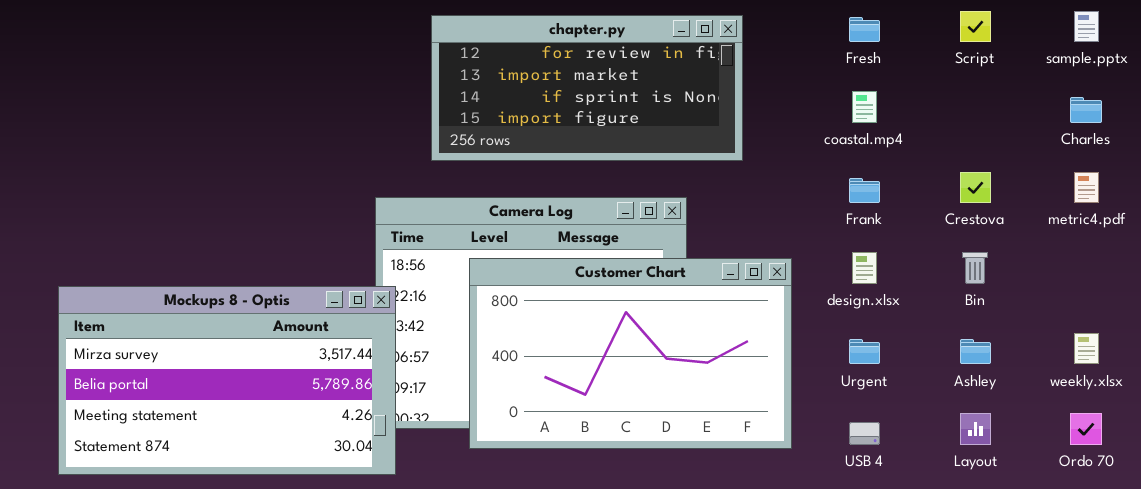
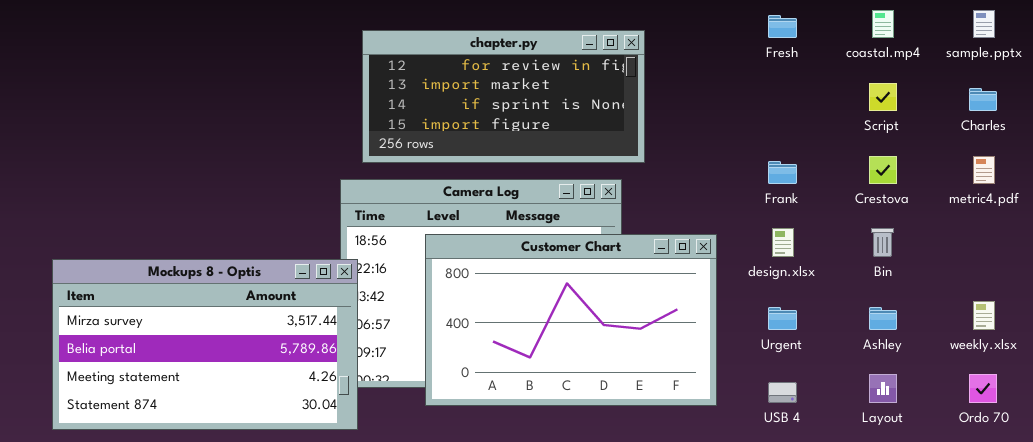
Script: [960,11,991,42] -> [869,83,897,111], moved
chapter.py: [431,15,743,161] -> [362,30,645,163], moved
coastal.mp4: [852,91,877,123] -> [872,10,894,38], moved

